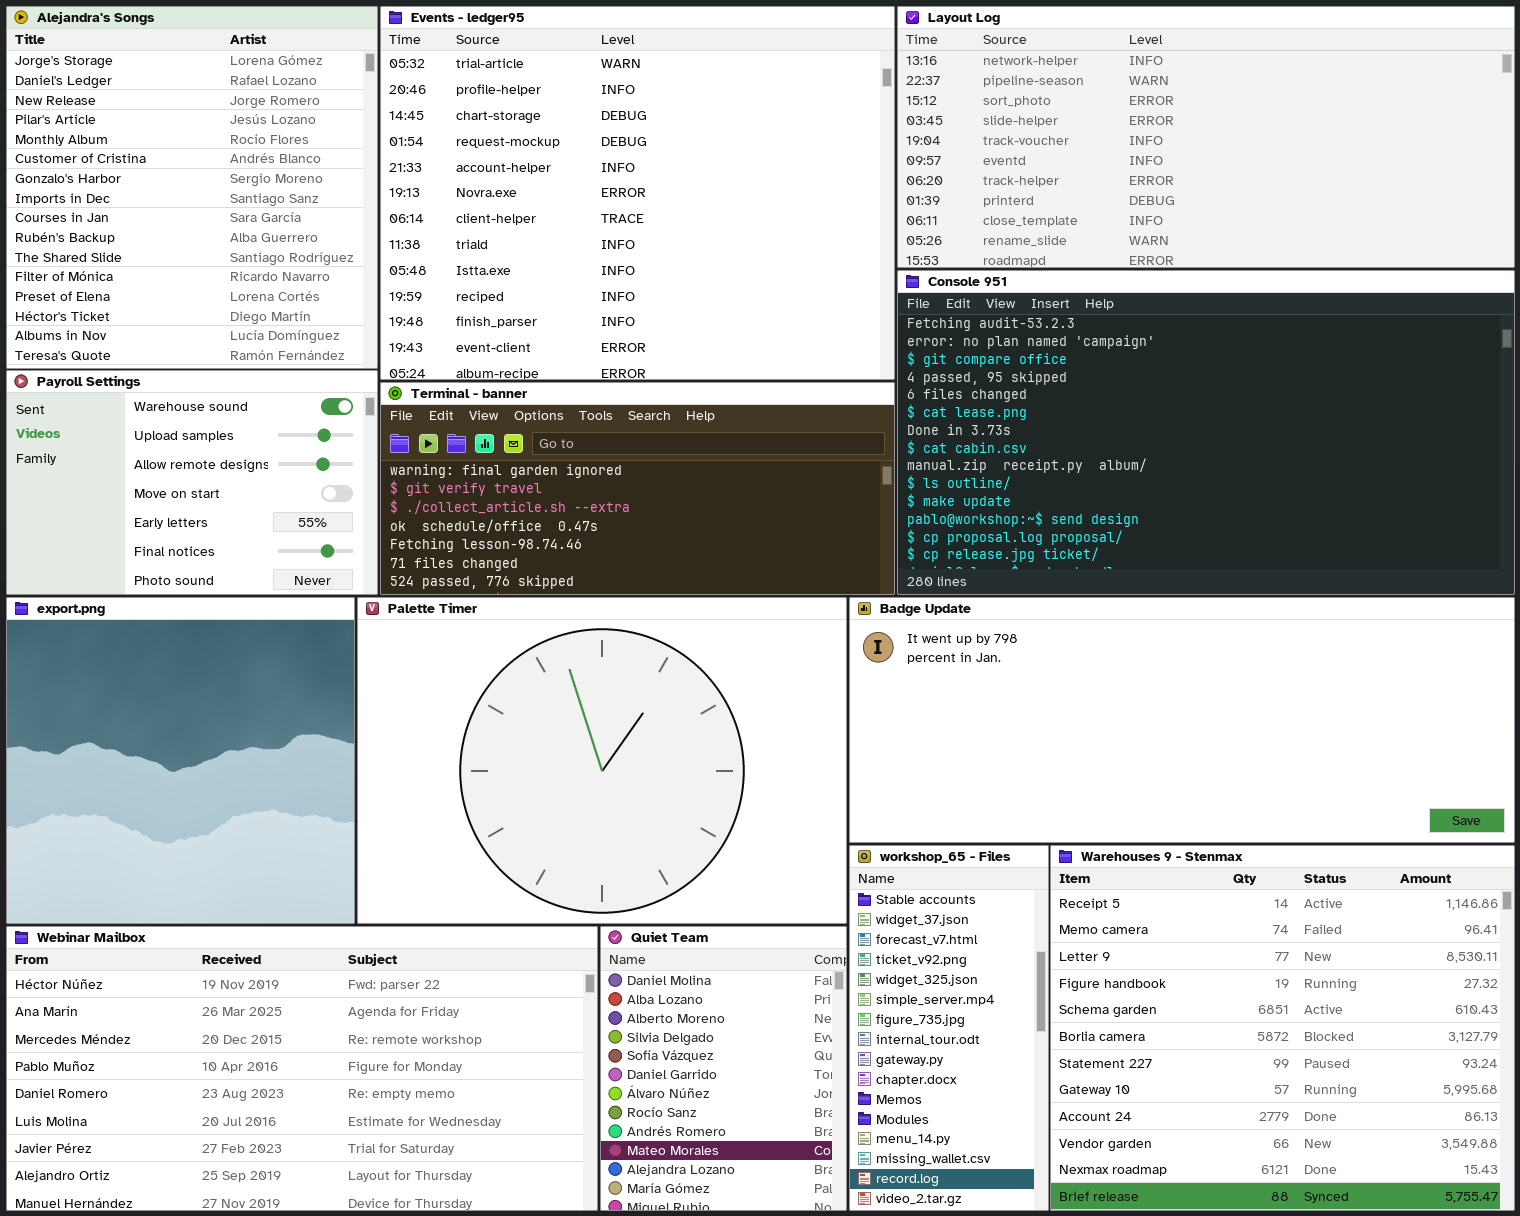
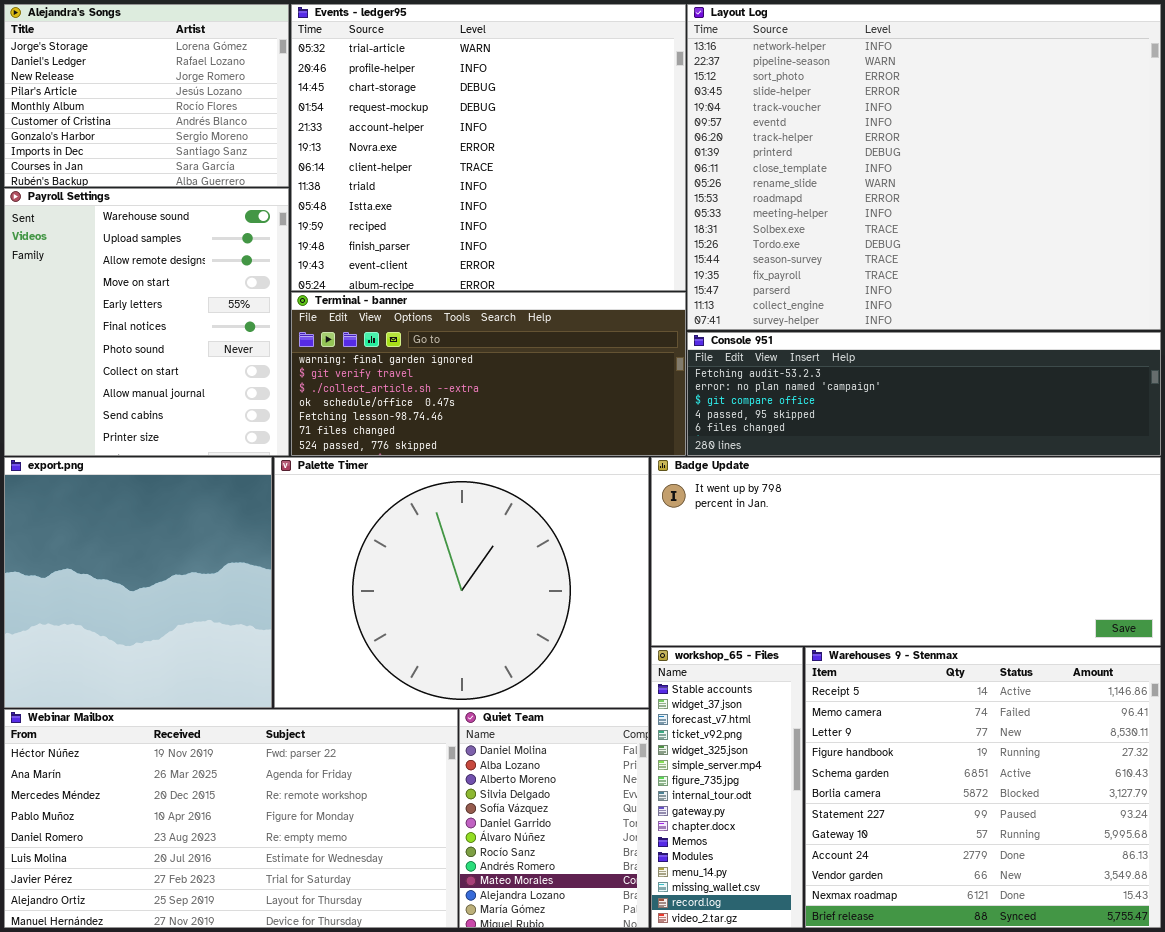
Alejandra's Songs: [6,6,378,369] -> [4,4,289,187], resized
Layout Log: [897,6,1515,268] -> [687,4,1161,330], resized
Console 951: [897,270,1515,595] -> [687,332,1161,456], resized
Payroll Settings: [6,370,378,595] -> [4,188,289,456], resized

